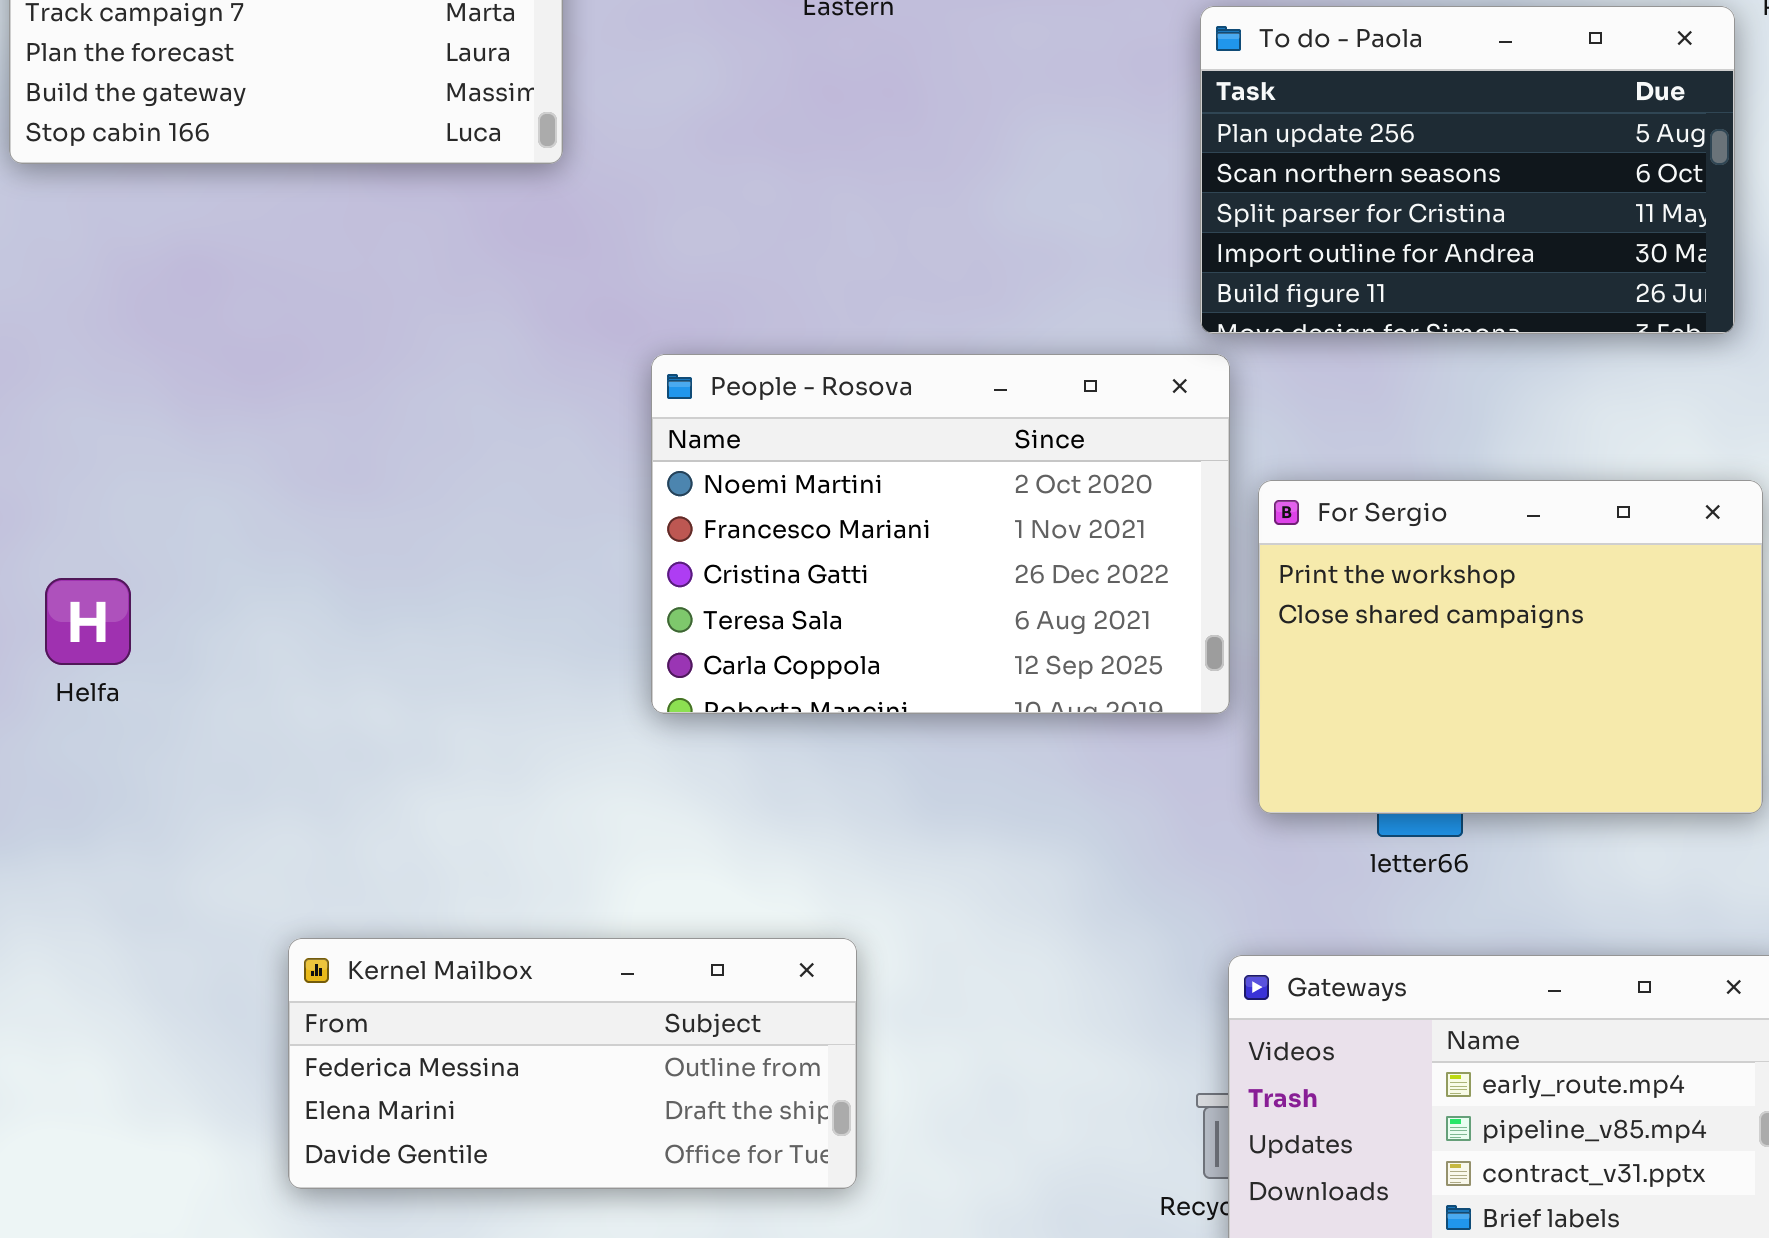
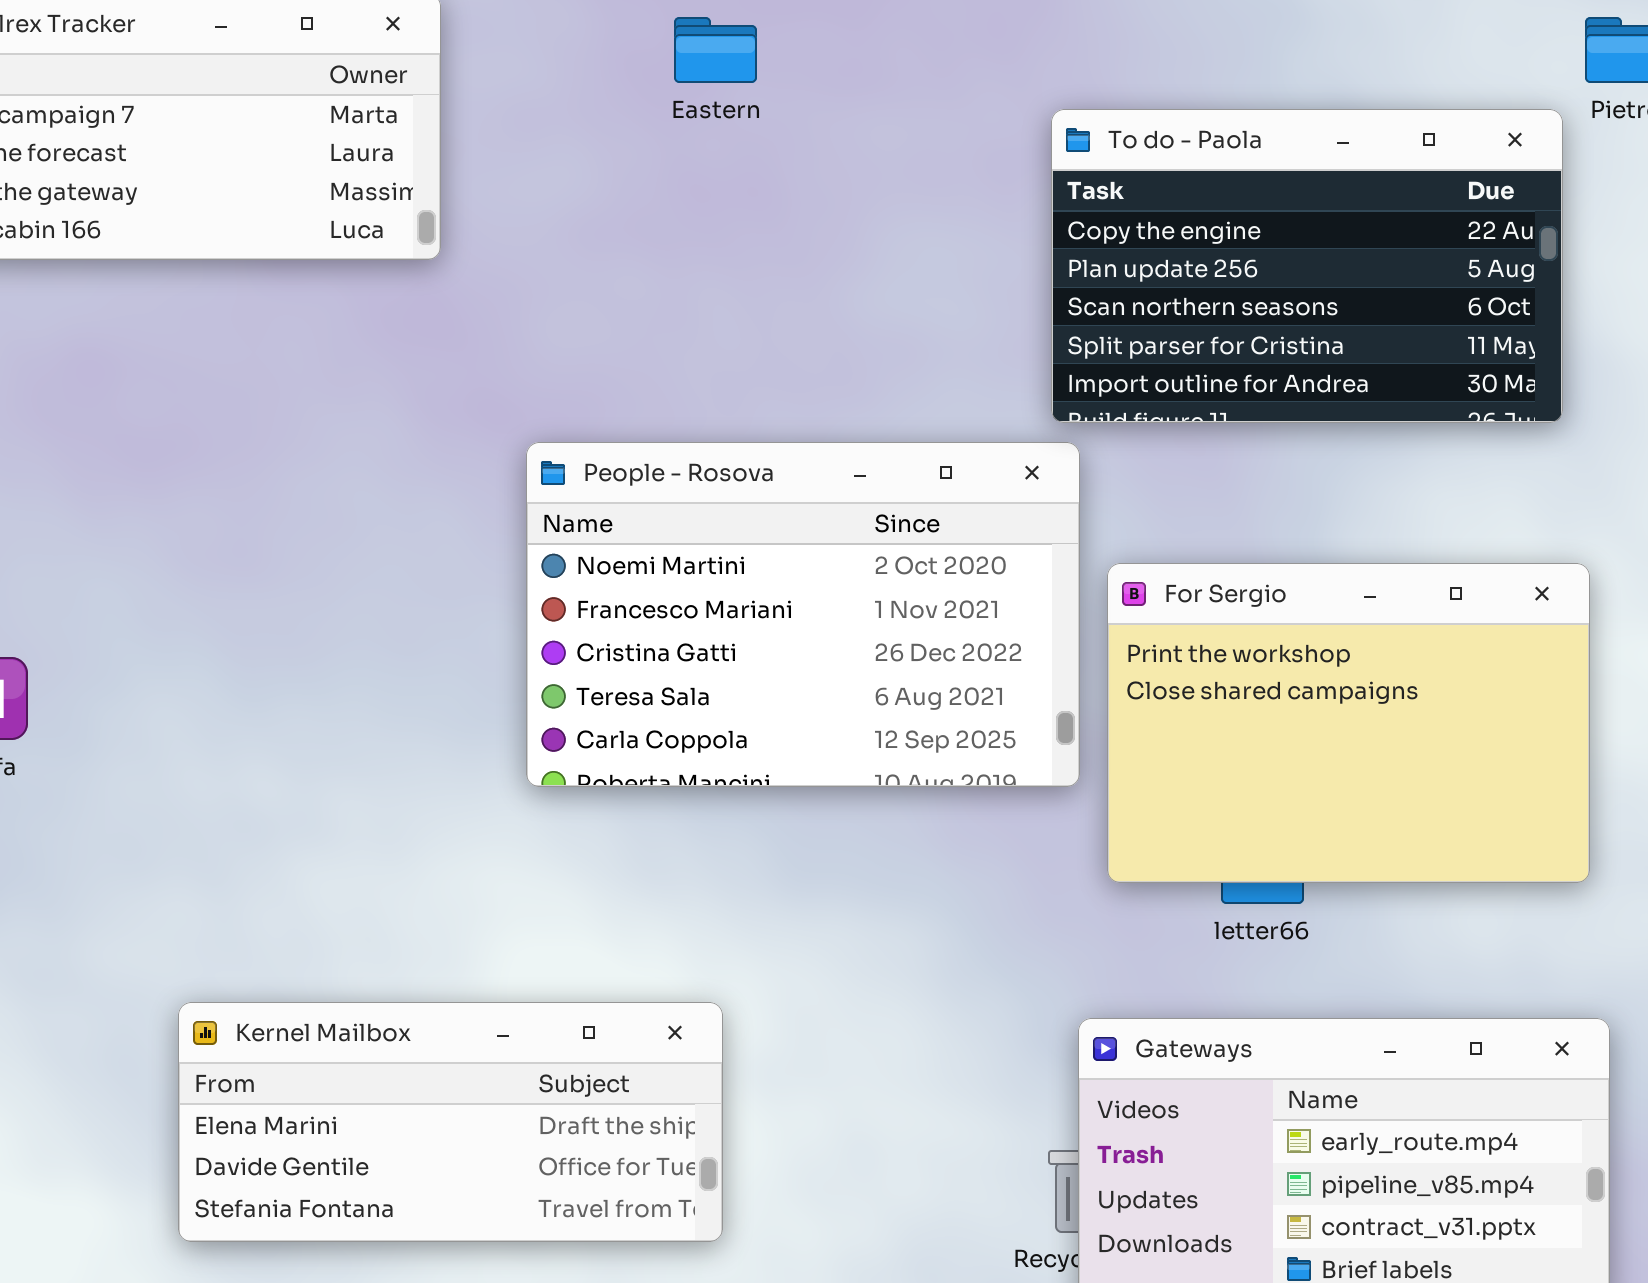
To do - Paola: [1200,6,1735,334] -> [1051,109,1563,423], scrolled up 1 row
Kernel Mailbox: [288,938,857,1189] -> [178,1002,723,1242], scrolled down 1 row

